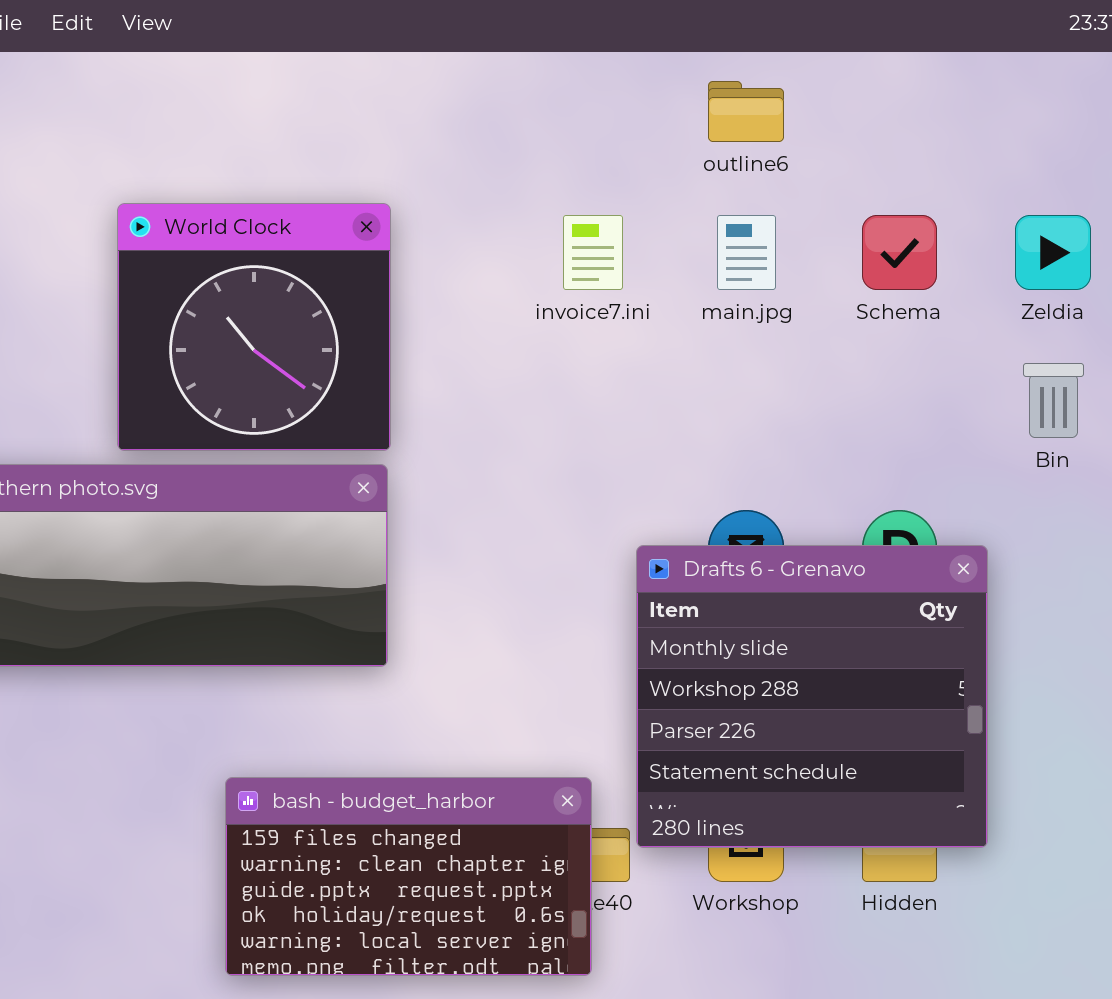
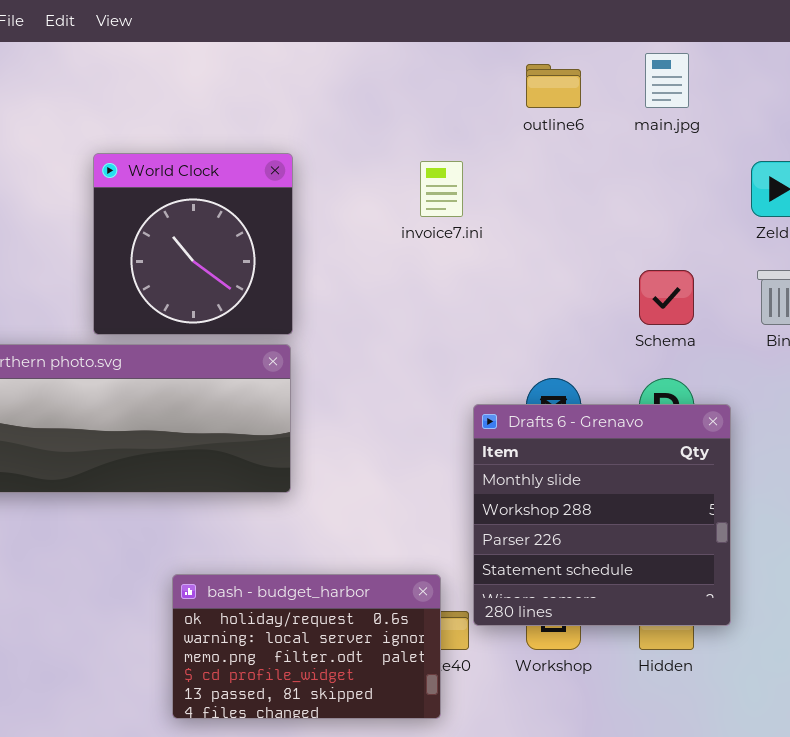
main.jpg: [717,215,776,290] -> [645,53,689,108], moved
Schema: [862,215,937,290] -> [639,270,694,325], moved
bash - budget_harbor: [225,777,592,976] -> [172,574,441,719], scrolled down 3 rows

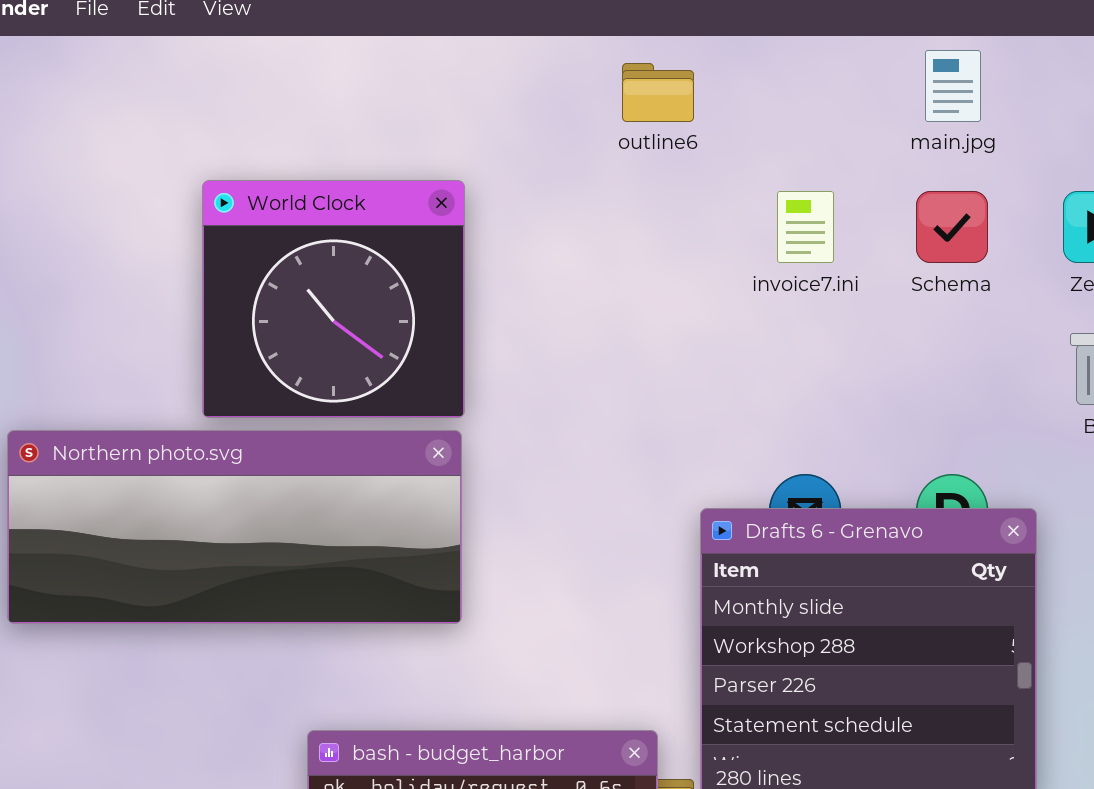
outline6: [526,64,581,108] -> [622,63,694,122], moved
invoice7.ini: [420,161,463,217] -> [777,191,834,263], moved
Schema: [639,270,694,325] -> [916,191,988,263], moved

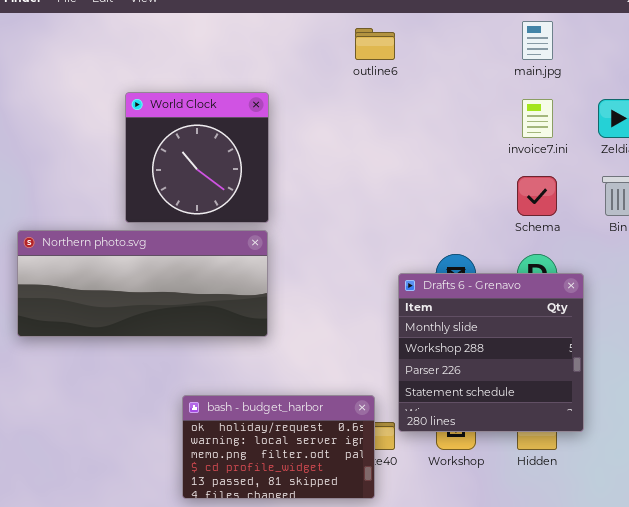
invoice7.ini: [777,191,834,263] -> [522,99,553,138], moved
Schema: [916,191,988,263] -> [517,176,557,216], moved

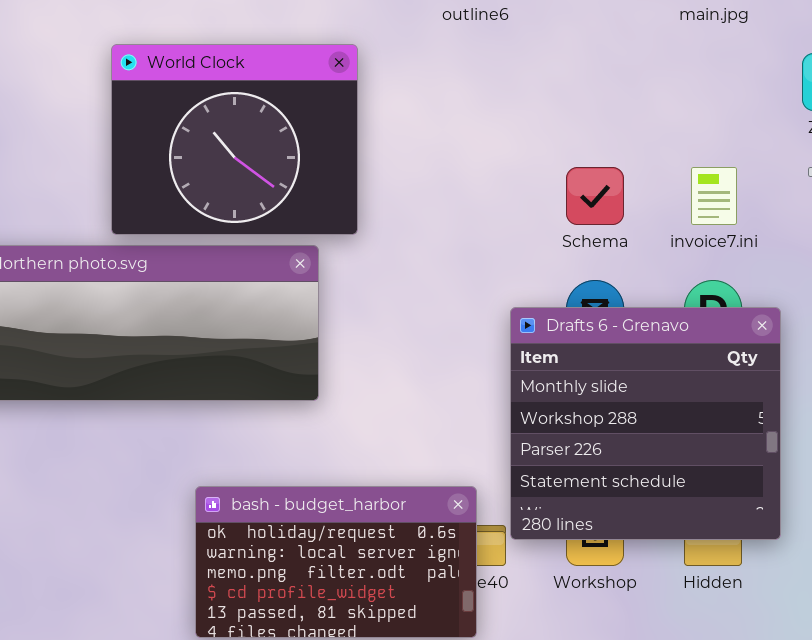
World Clock: [125,92,269,223] -> [111,44,358,235], resized
invoice7.ini: [522,99,553,138] -> [691,167,737,225], moved
Schema: [517,176,557,216] -> [566,167,624,225], moved

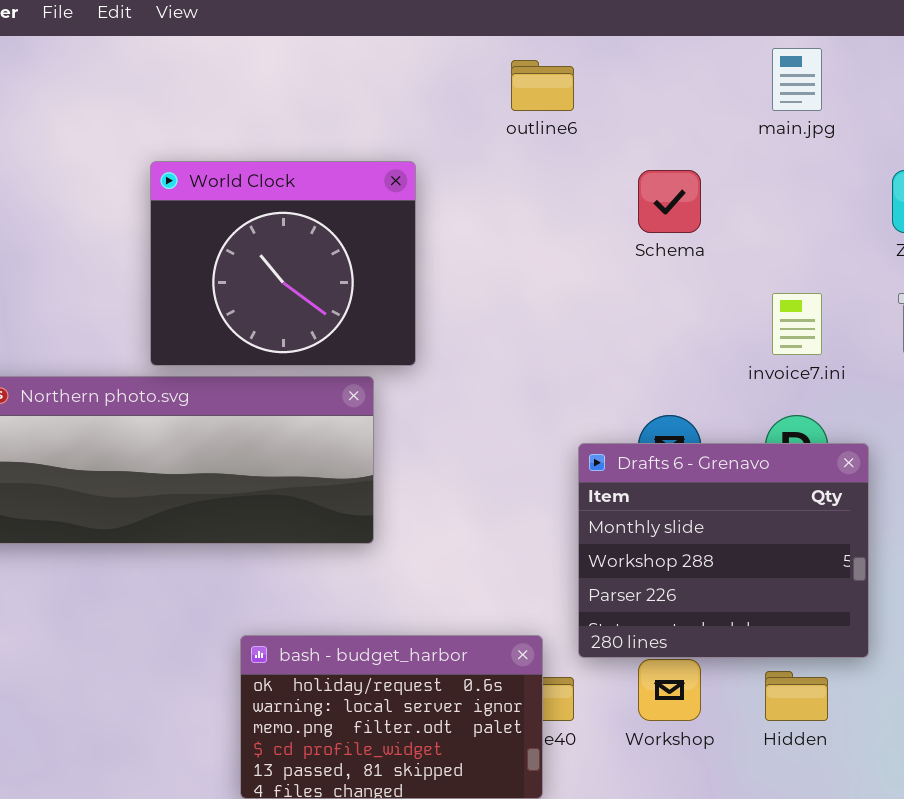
Schema: [566,167,624,225] -> [638,170,701,233], moved
Drafts 6 - Grenavo: [510,307,781,540] -> [578,443,869,658], resized

